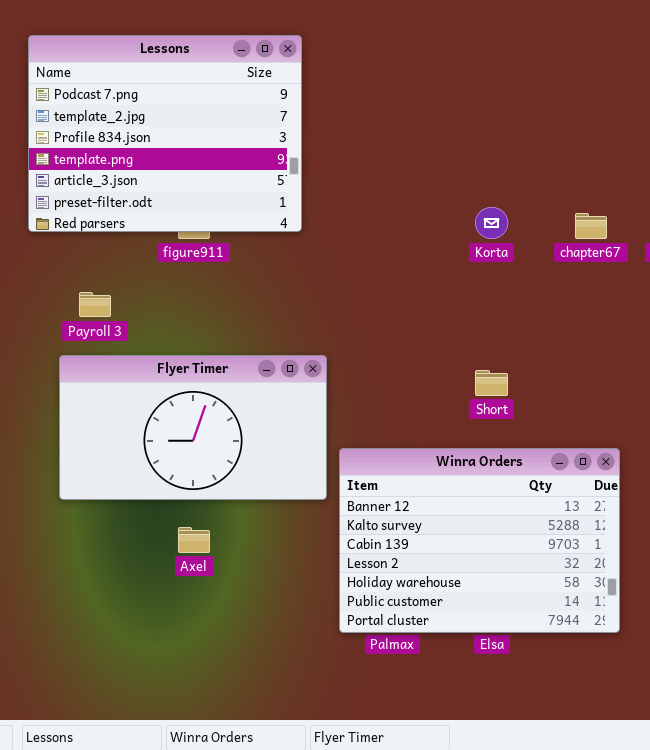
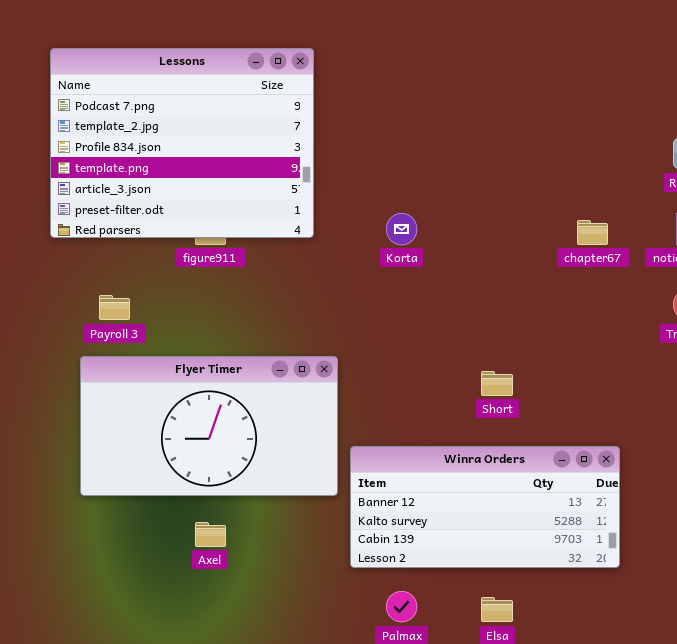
Korta: [475,207,508,239] -> [386,213,417,245], moved
Winra Orders: [339,448,620,633] -> [350,446,620,568], resized

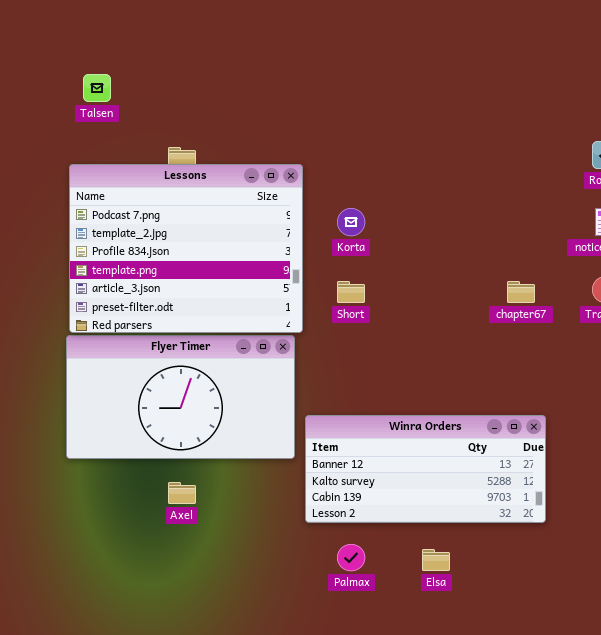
Lessons: [50,48,314,238] -> [69,164,303,333], moved
chapter67: [577,220,608,245] -> [507,281,535,303], moved
Short: [481,371,513,396] -> [337,281,365,303], moved

